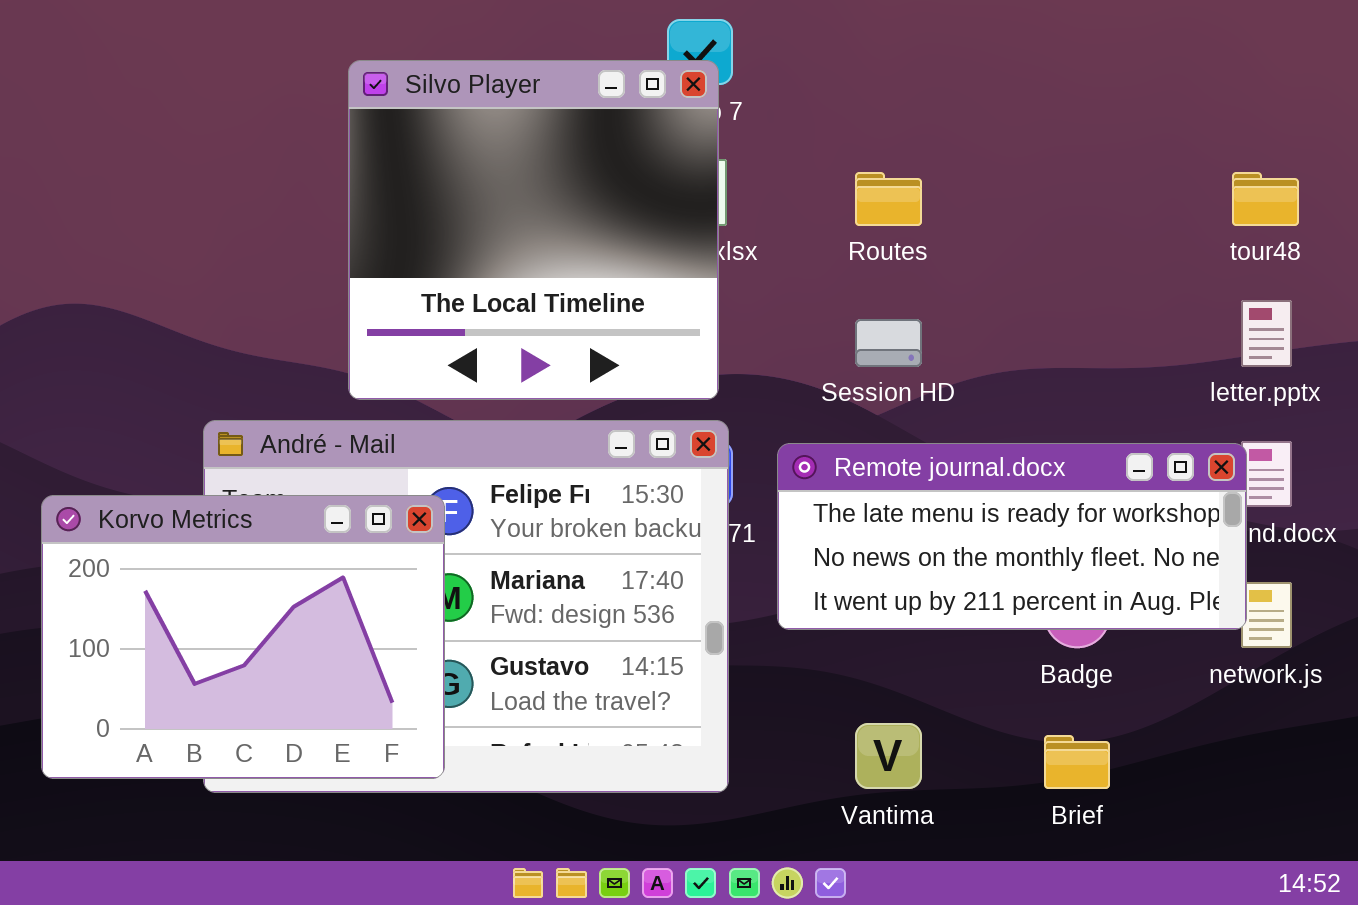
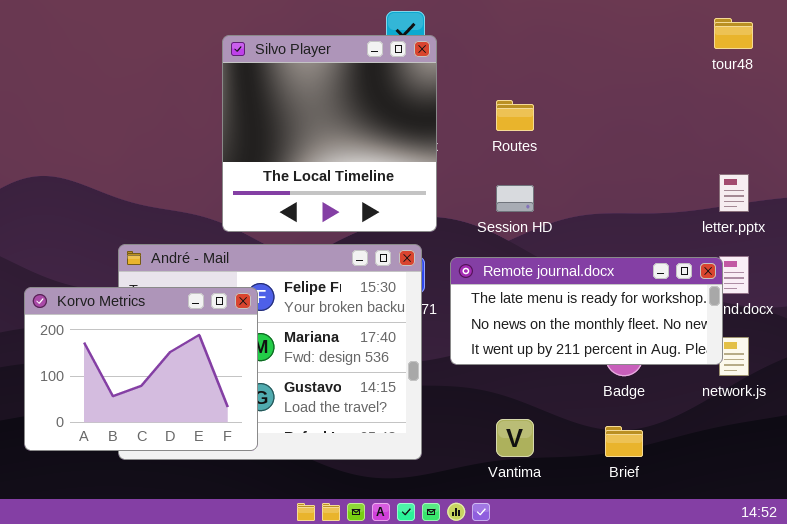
Silvo Player: [348,60,719,400] -> [222,35,437,232], moved
tour48: [1232,172,1299,226] -> [714,18,753,49], moved

